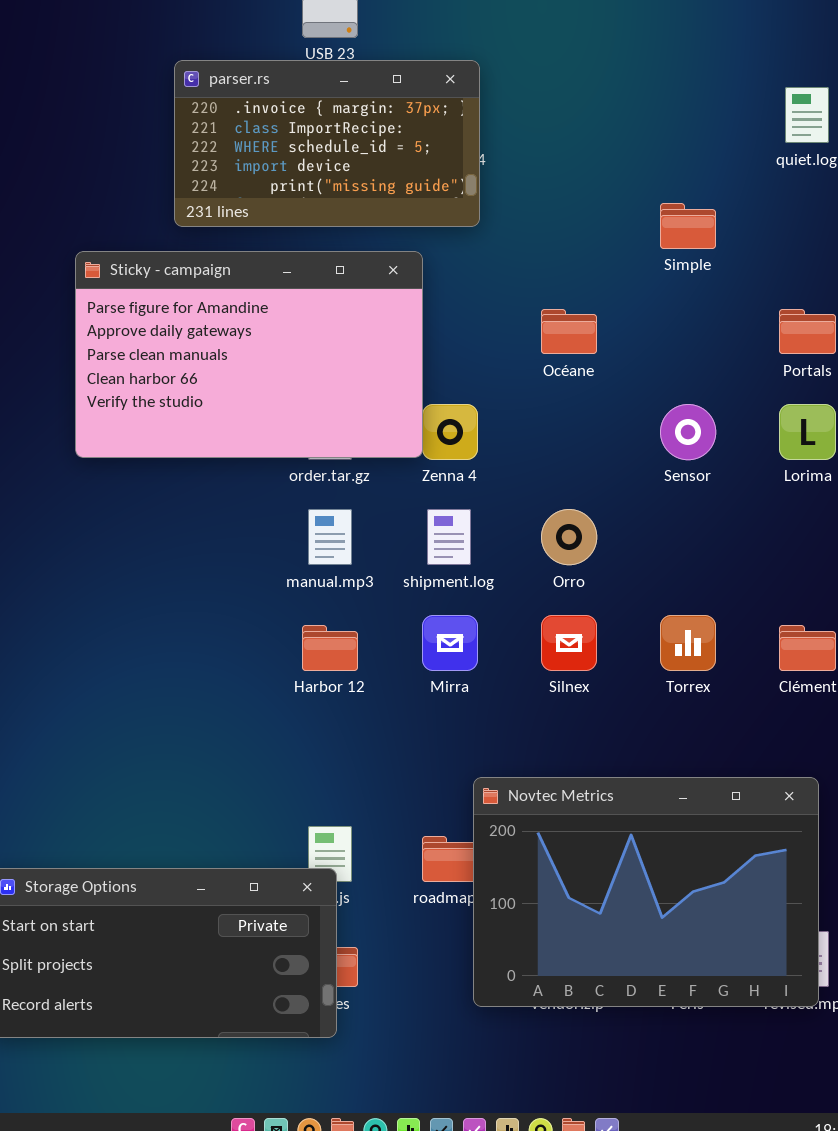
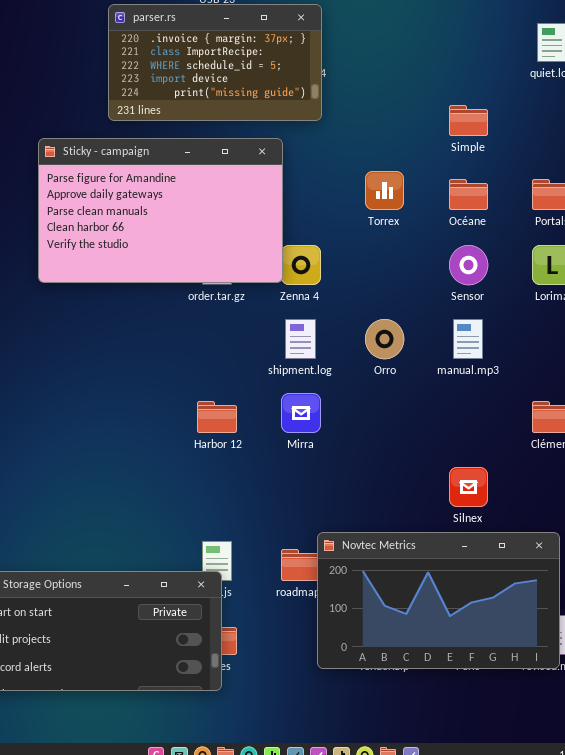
Océane: [541,309,597,354] -> [449,179,488,210], moved
manual.mp3: [308,509,352,565] -> [453,319,483,359], moved
Silnex: [541,615,597,671] -> [449,467,488,507], moved
Torrex: [660,615,716,671] -> [365,171,404,210], moved
Novtec Metrics: [473,777,819,1007] -> [317,532,560,669], resized

